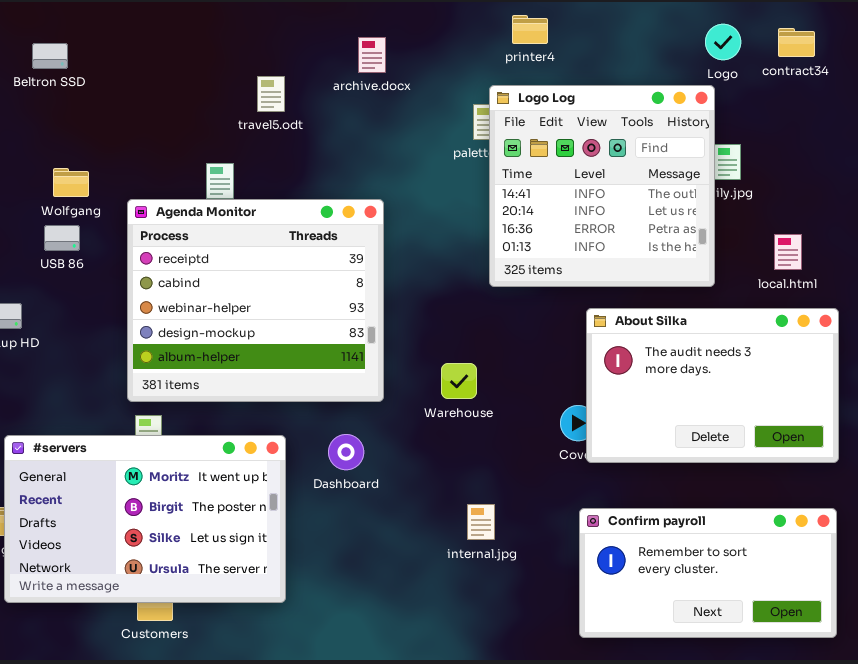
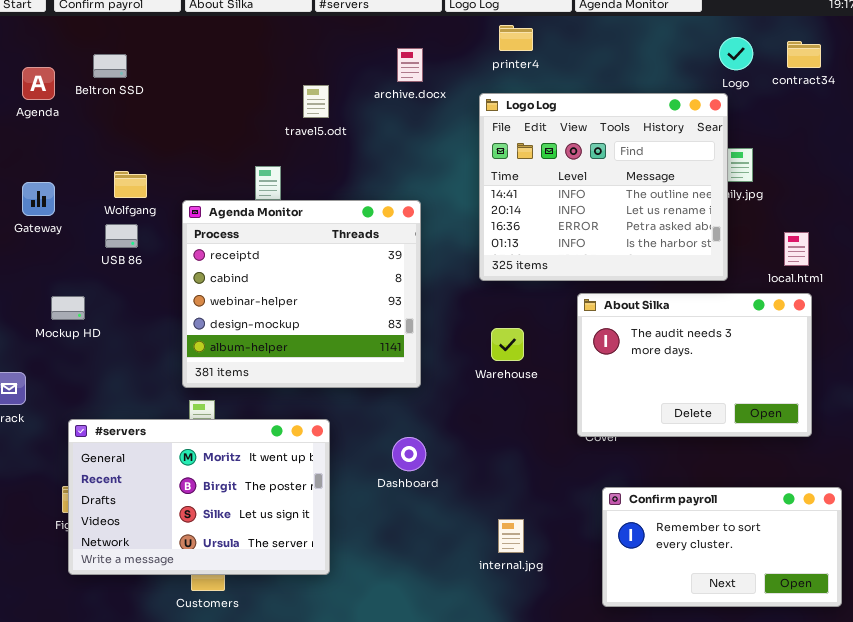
printer4: [512,15,548,44] -> [499,25,533,51], moved
Logo Log: [489,85,715,287] -> [479,93,728,281], resized
About Silka: [586,308,839,463] -> [577,293,812,437], moved
Warehouse: [441,363,477,399] -> [491,328,524,361], moved
Dashboard: [328,434,364,470] -> [392,437,426,471], moved
internal.jpg: [467,504,495,540] -> [498,519,524,553], moved

